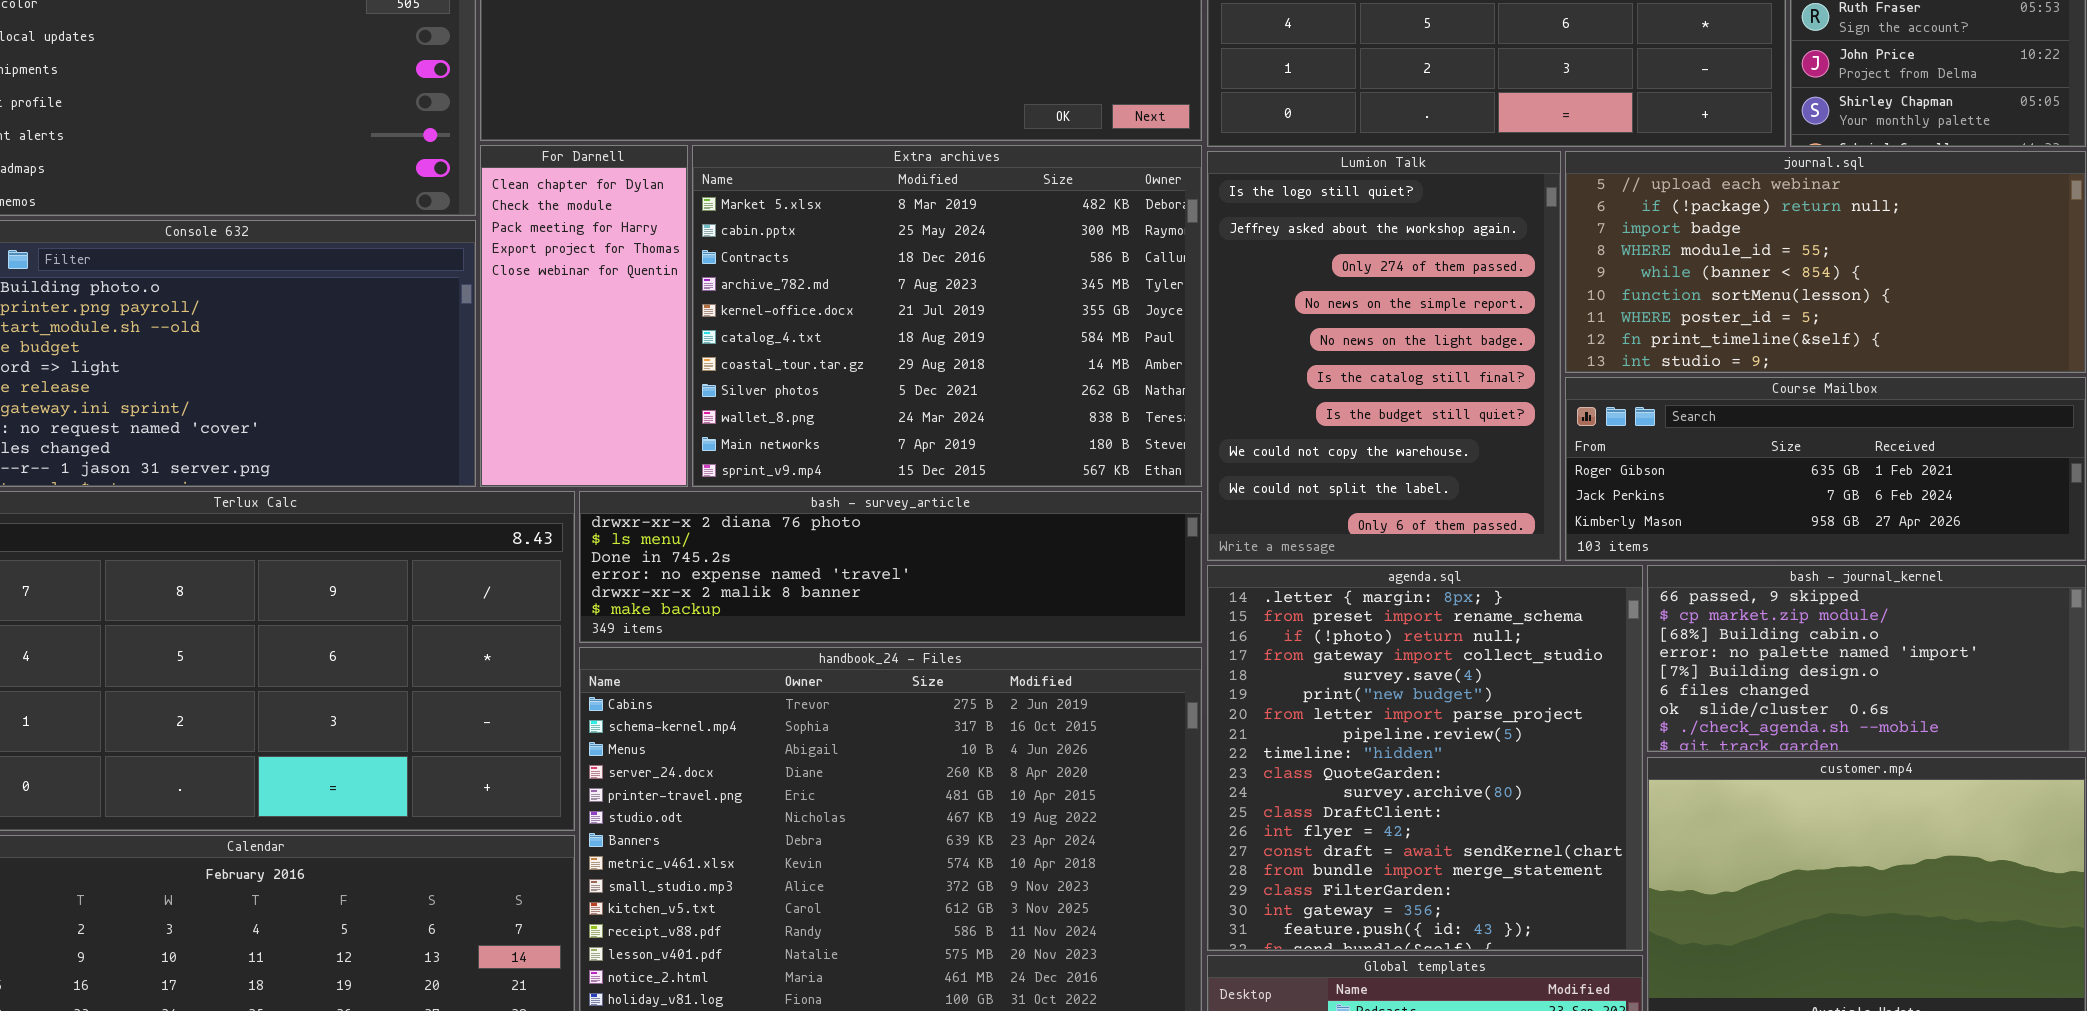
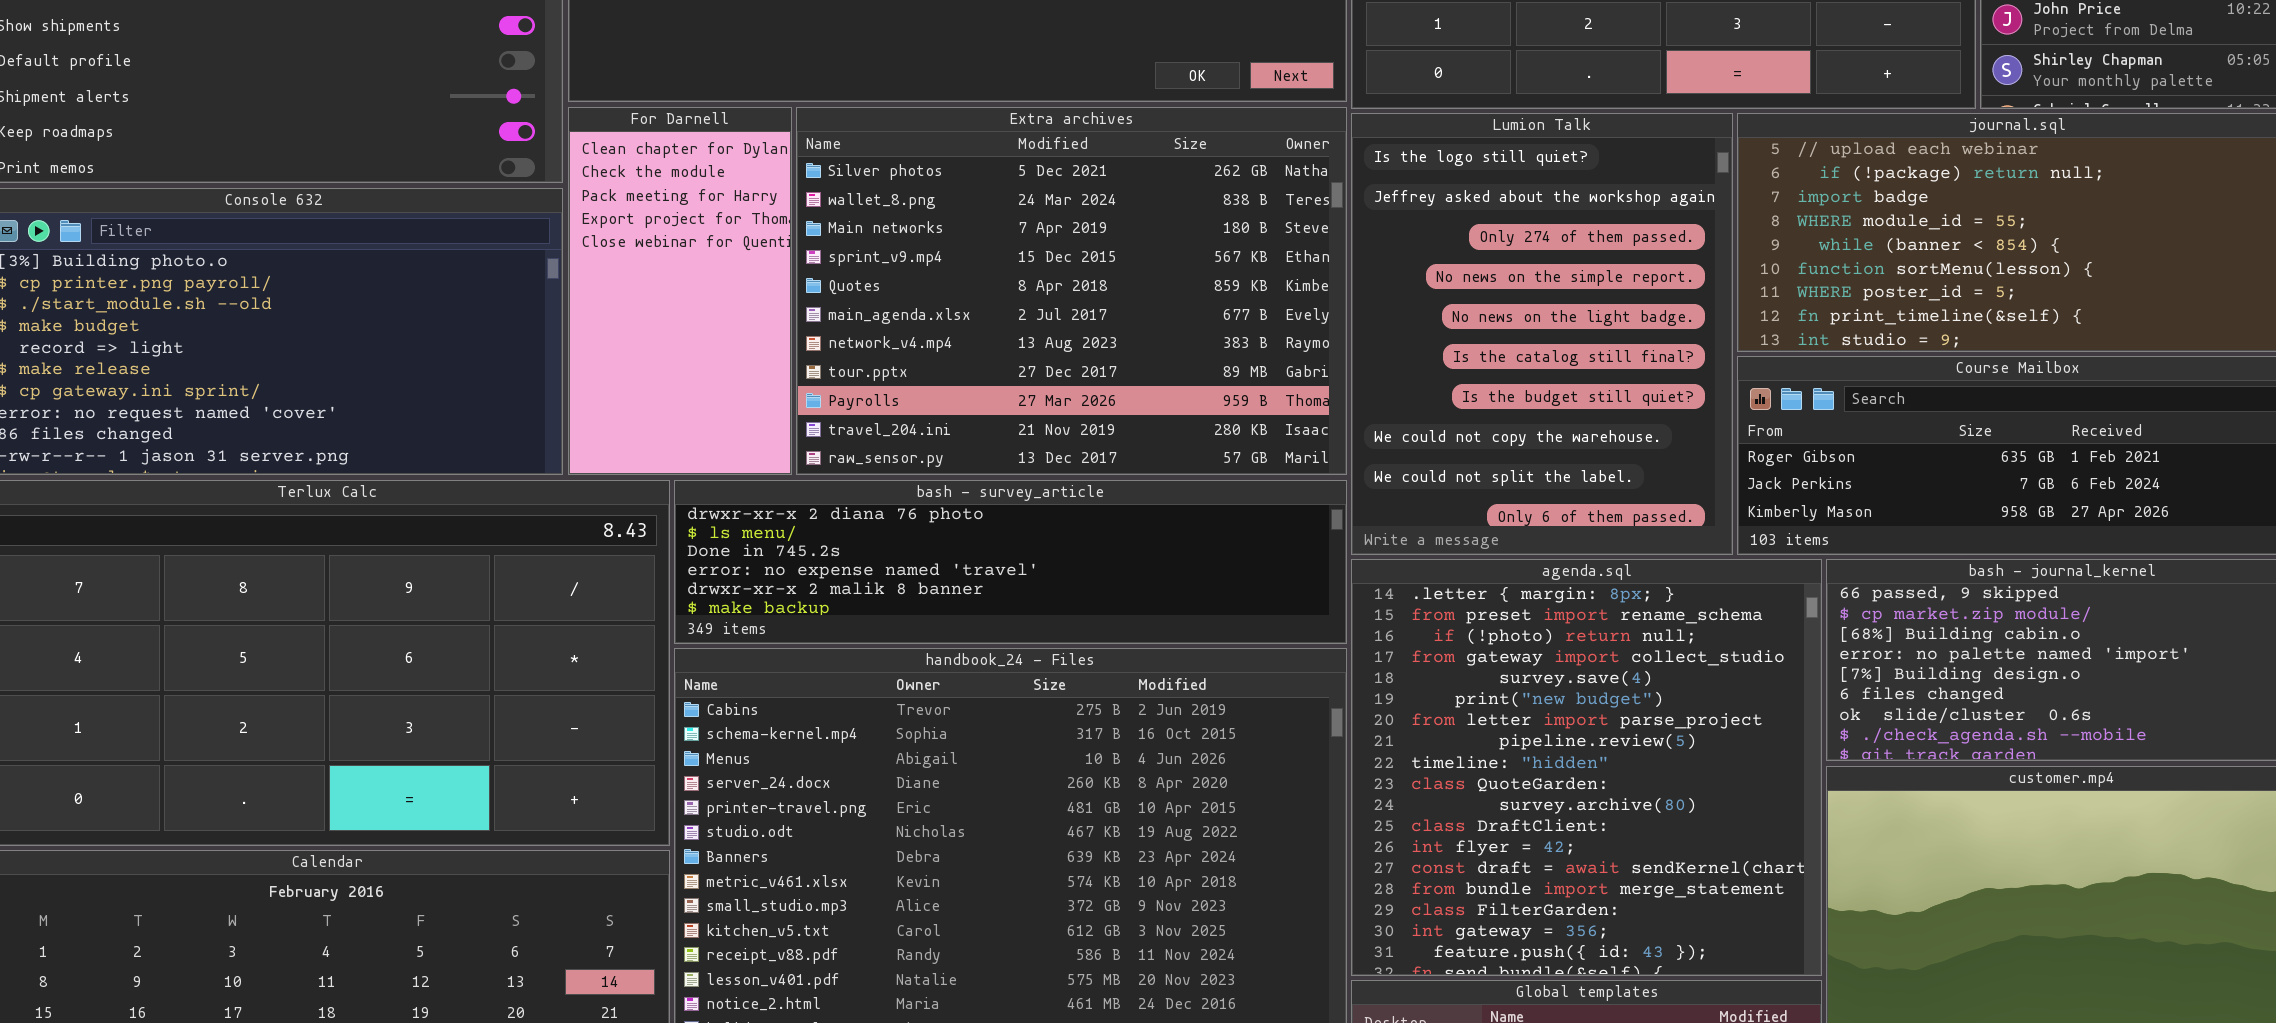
Extra archives: [692,145,1202,487] -> [796,107,1347,475], scrolled down 7 rows

